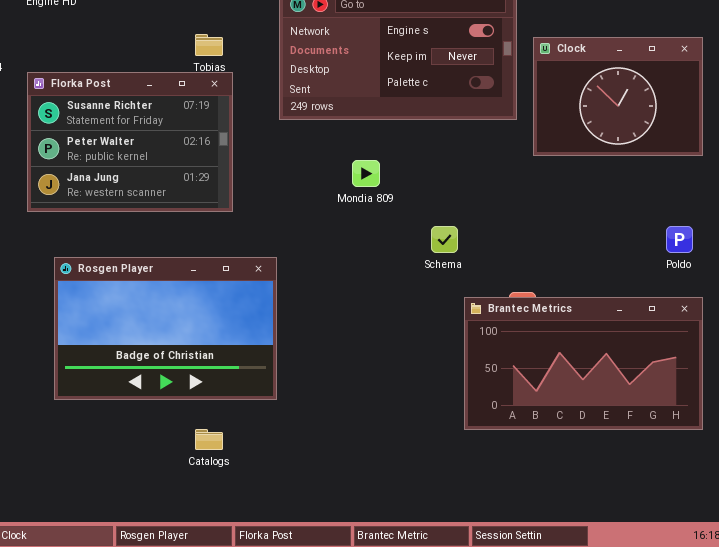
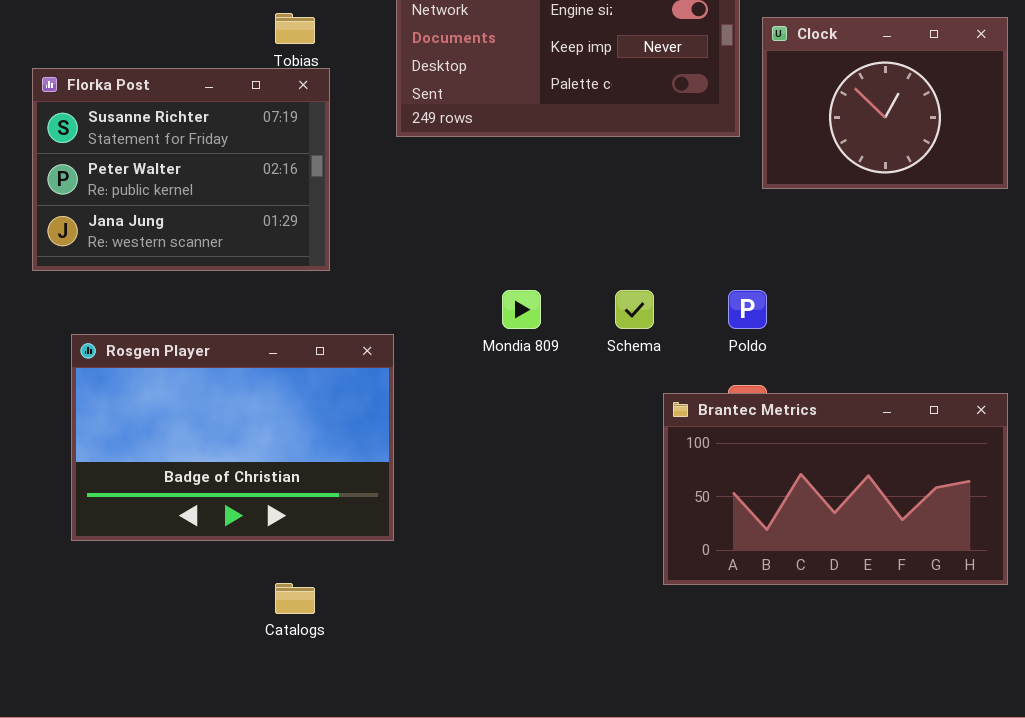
Mondia 809: [352,160,380,187] -> [502,290,541,329], moved
Poldo: [666,226,693,253] -> [728,290,767,329], moved

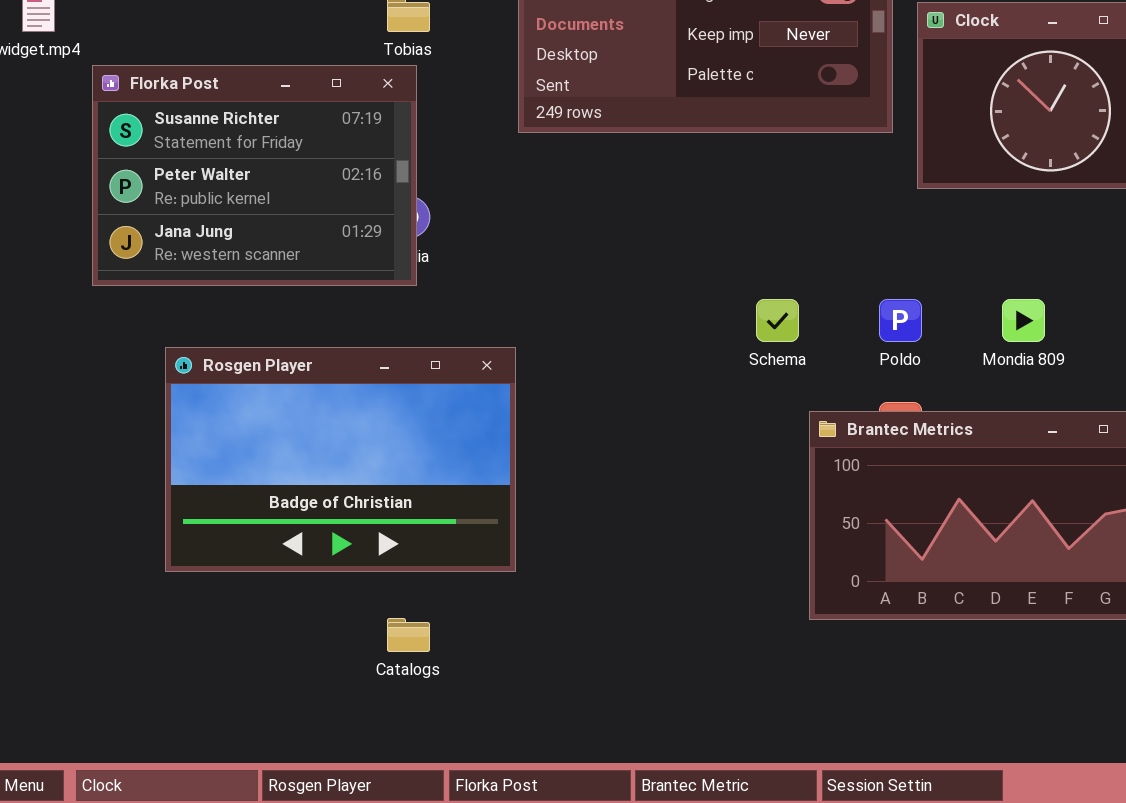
Florka Post: [32,68,330,271] -> [92,65,417,286], moved
Mondia 809: [502,290,541,329] -> [1002,299,1045,342], moved

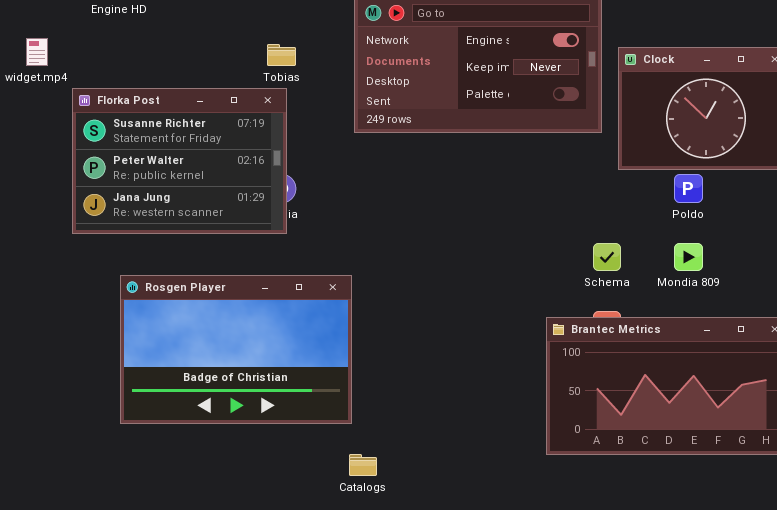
Schema: [756,299,799,342] -> [593,243,621,271], moved
Poldo: [879,299,922,342] -> [674,174,703,203], moved
Catalogs: [387,618,430,652] -> [349,454,377,476], moved

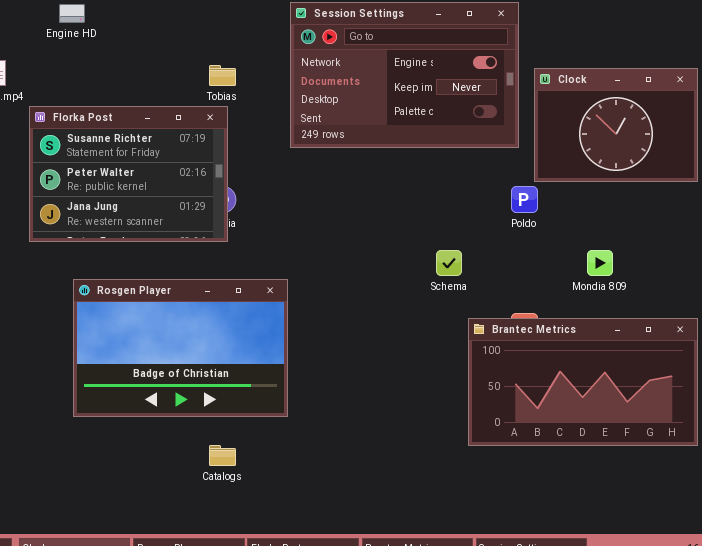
Poldo: [674,174,703,203] -> [511,186,538,213], moved
Schema: [593,243,621,271] -> [436,250,462,276], moved
Catalogs: [349,454,377,476] -> [209,445,236,466], moved

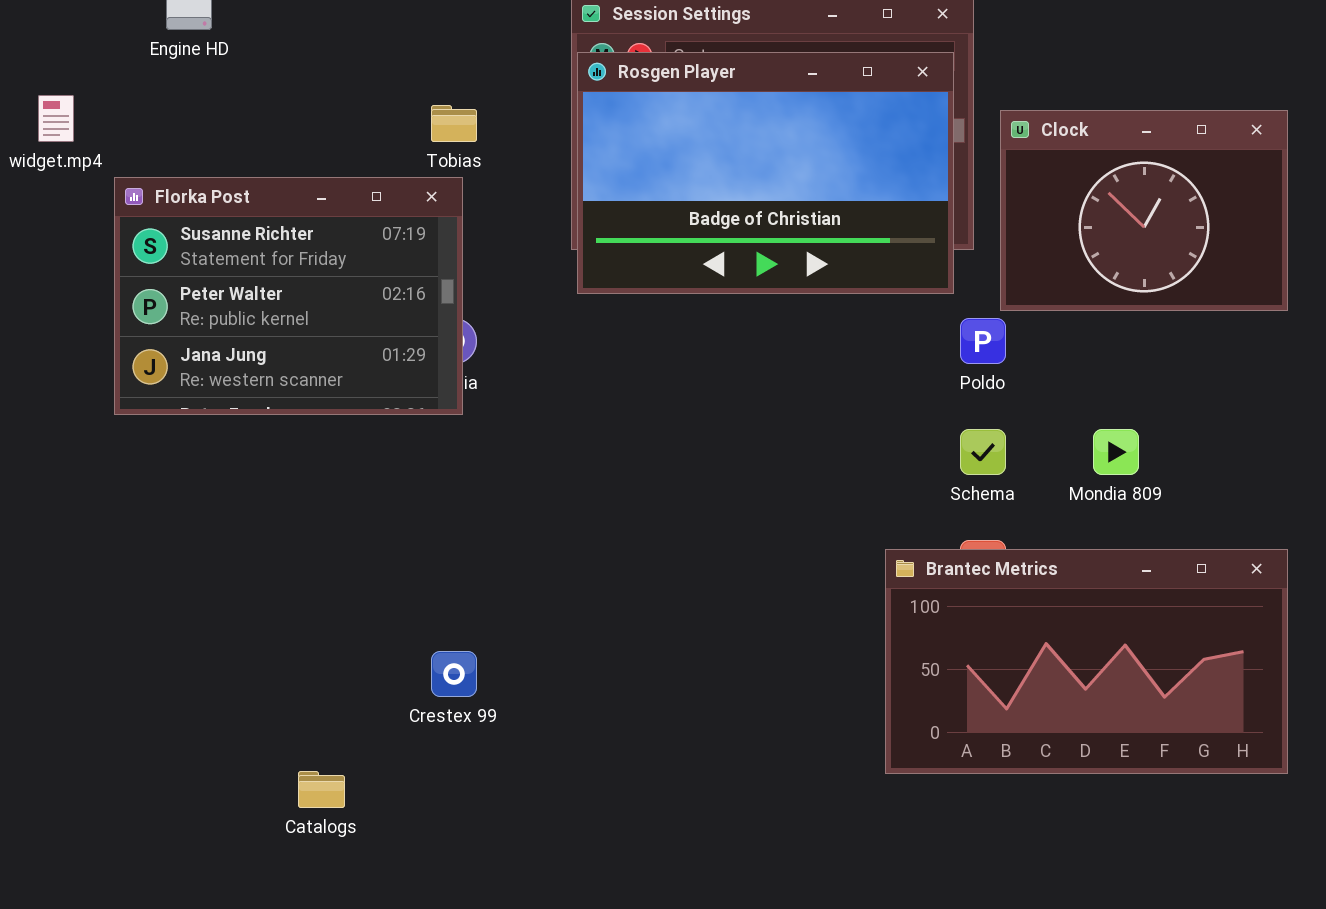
Schema: [436,250,462,276] -> [960,429,1006,475], moved
Rosgen Player: [73,279,288,417] -> [577,52,954,294], moved
Catalogs: [209,445,236,466] -> [298,771,345,808], moved

